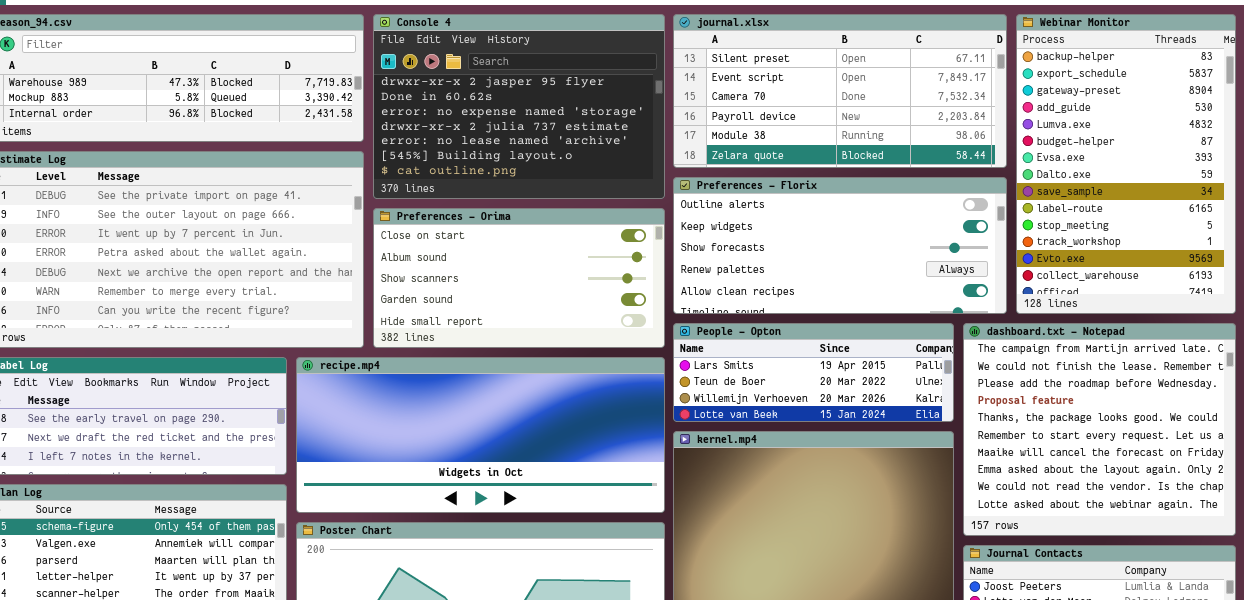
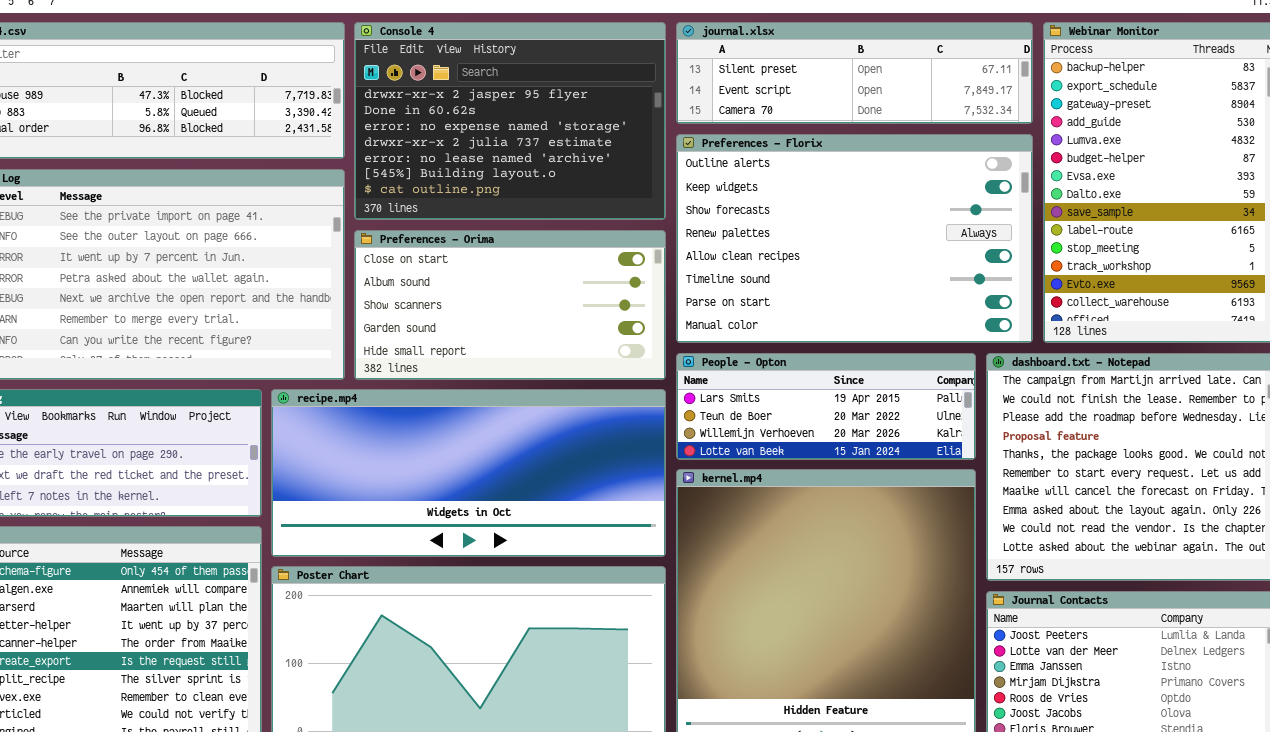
journal.xlsx: [673,14,1007,168] -> [676,22,1033,124], resized
Preferences - Florix: [673,177,1007,314] -> [676,134,1033,343], resized

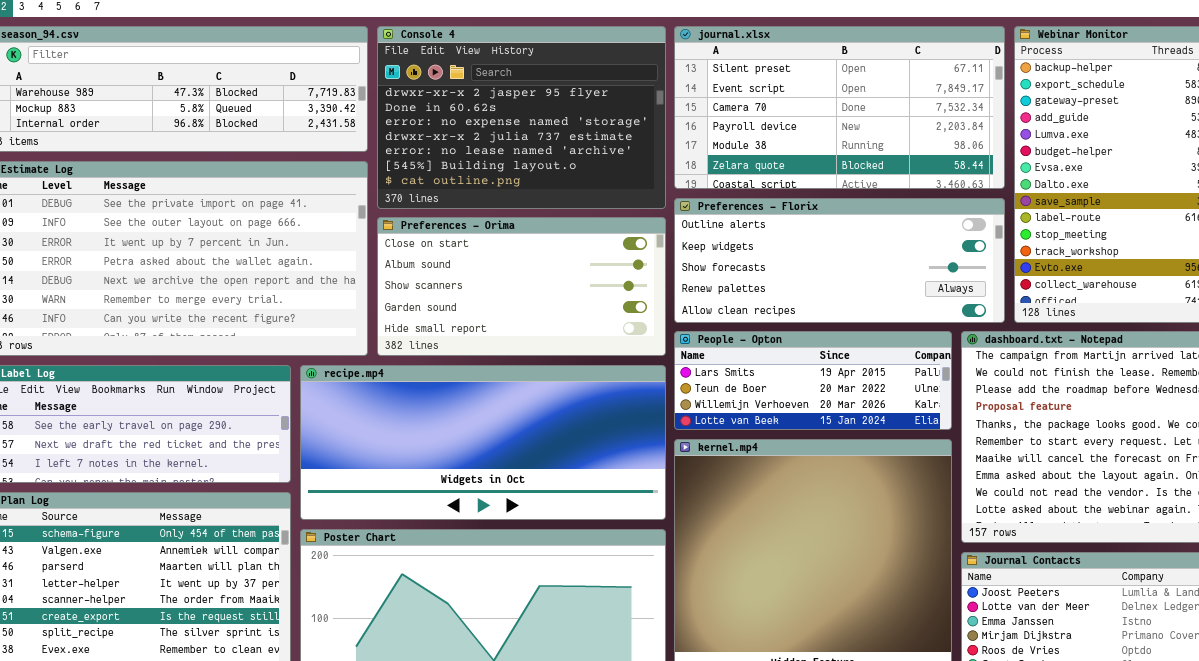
journal.xlsx: [676,22,1033,124] -> [674,26,1005,189], resized
Preferences - Florix: [676,134,1033,343] -> [674,198,1005,323], resized

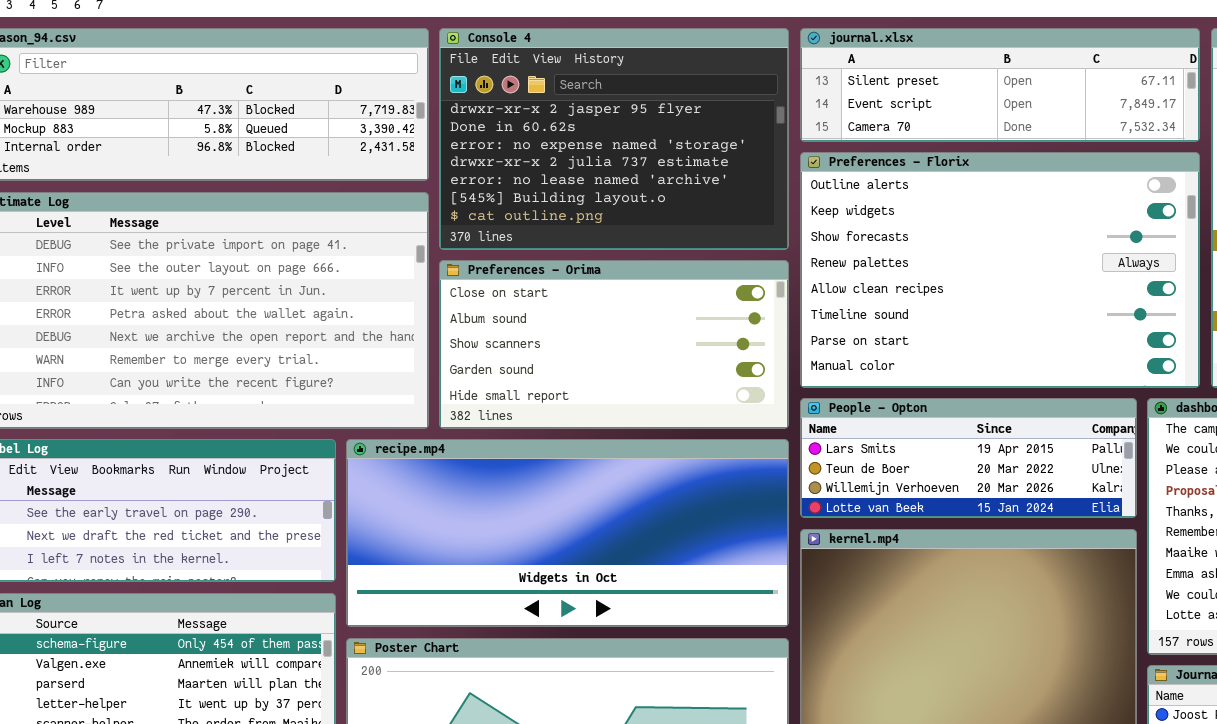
journal.xlsx: [674,26,1005,189] -> [800,28,1200,142], resized
Preferences - Florix: [674,198,1005,323] -> [800,152,1200,388], resized

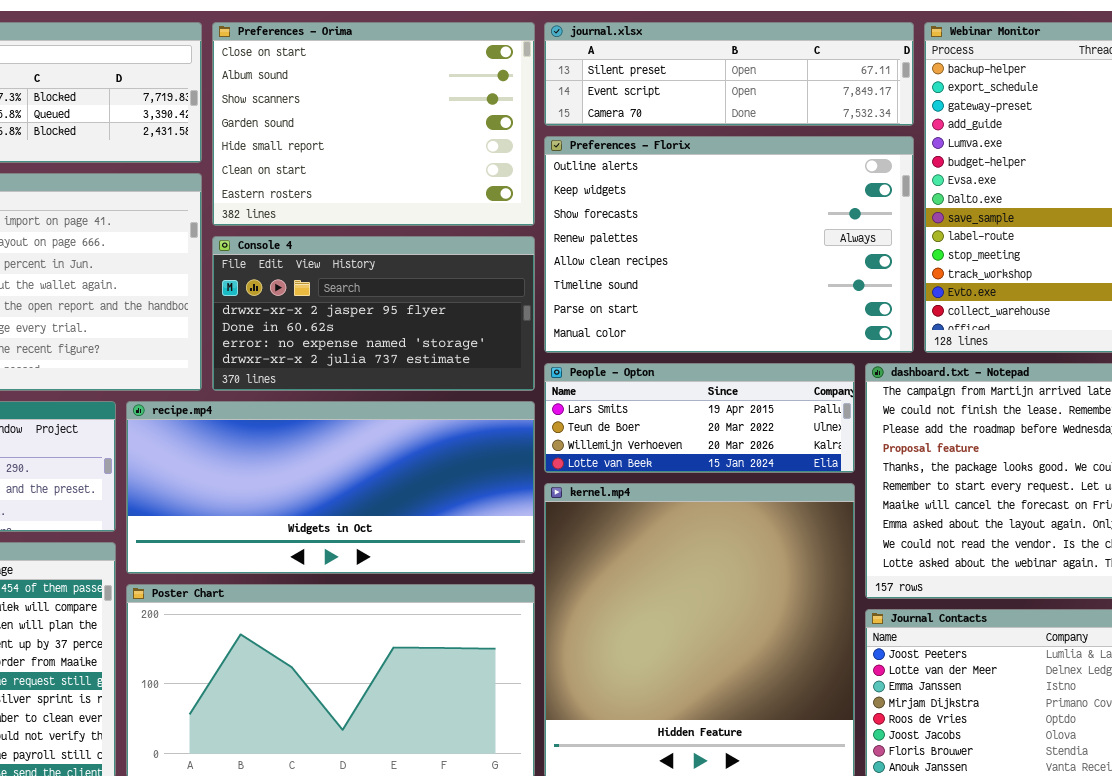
Console 4: [439,28,789,250] -> [212,236,535,391], moved, resized
Preferences - Orima: [439,260,789,429] -> [212,22,535,226], moved, resized

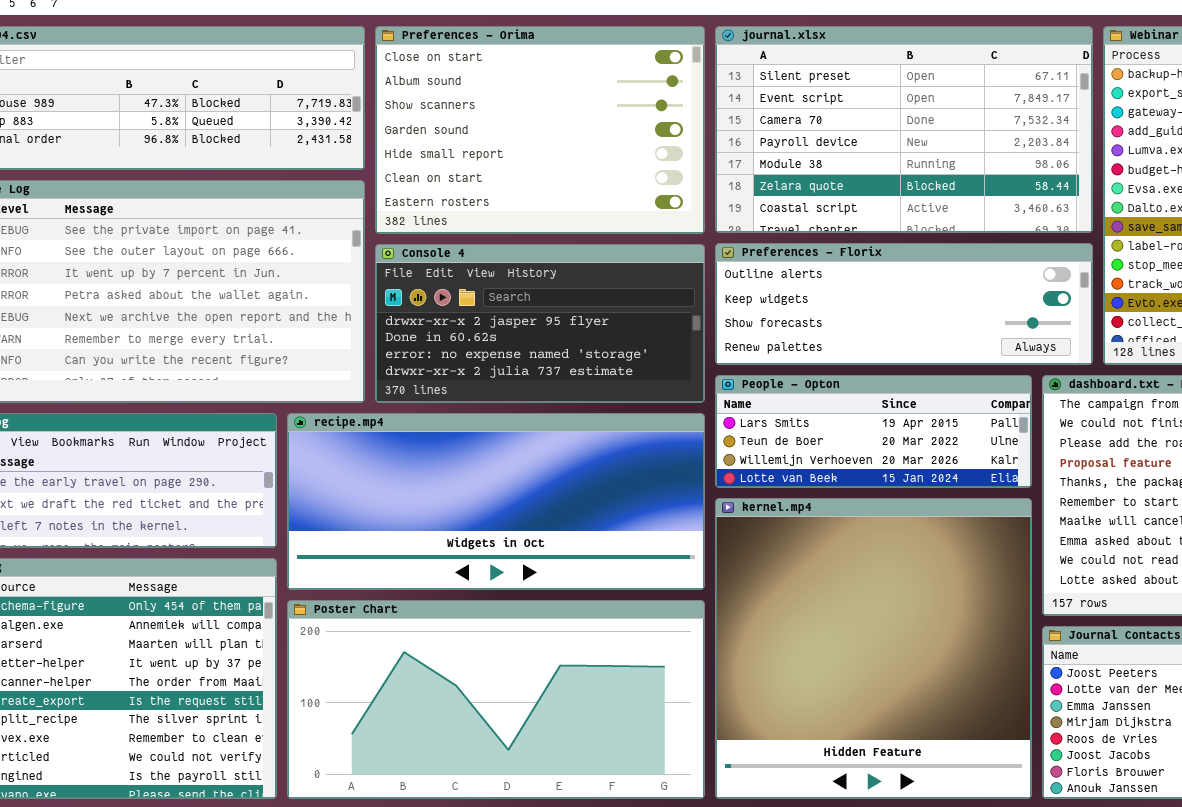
journal.xlsx: [544,22,914,126] -> [715,26,1093,233], resized
Preferences - Florix: [544,136,914,353] -> [715,243,1093,365], resized

